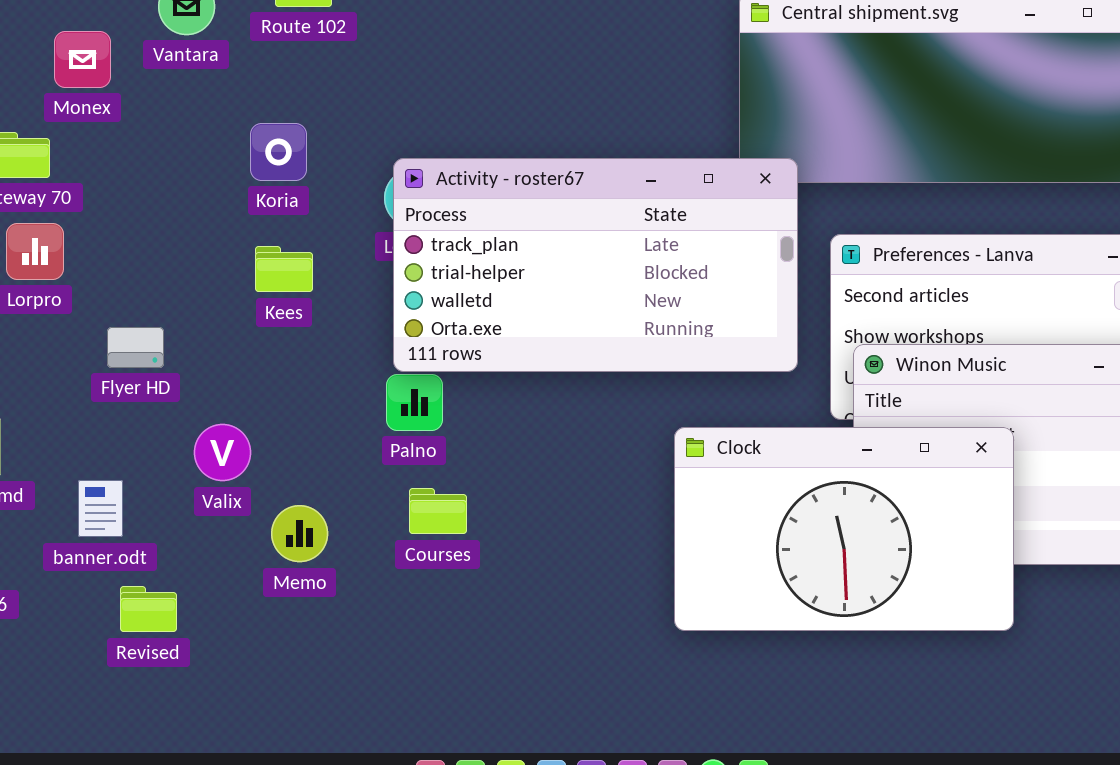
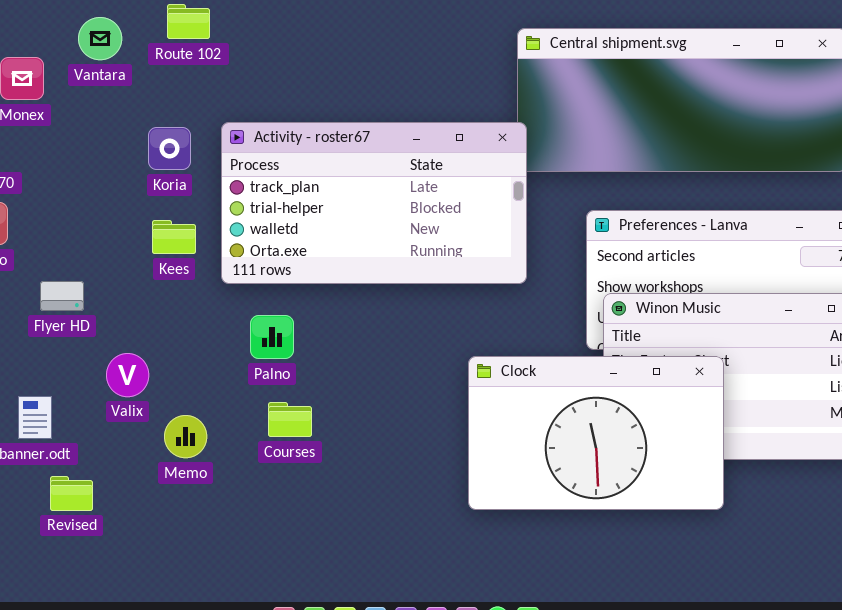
Activity - roster67: [393,158,798,372] -> [221,122,527,284], moved

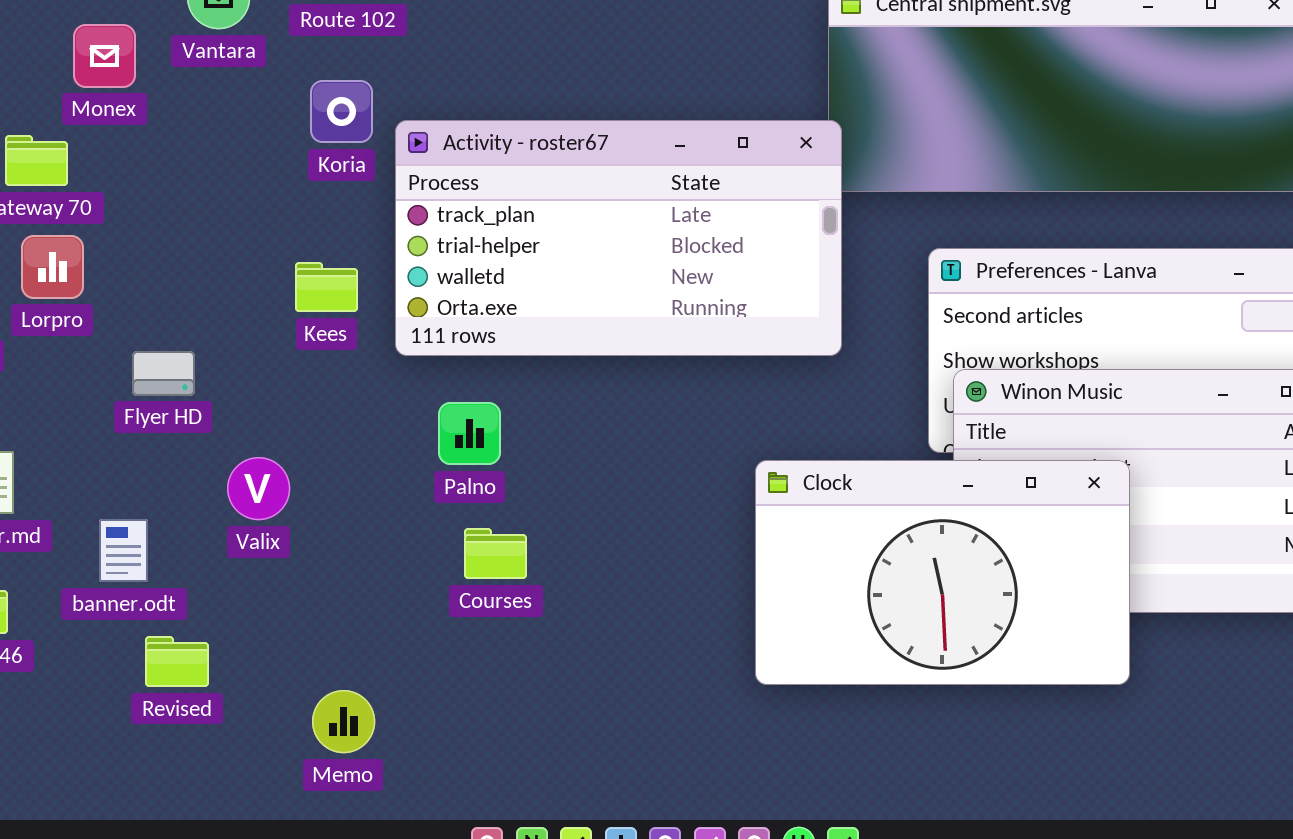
Koria: [148,127,191,170] -> [310,80,373,143], moved
Memo: [164,415,207,458] -> [312,690,375,753], moved

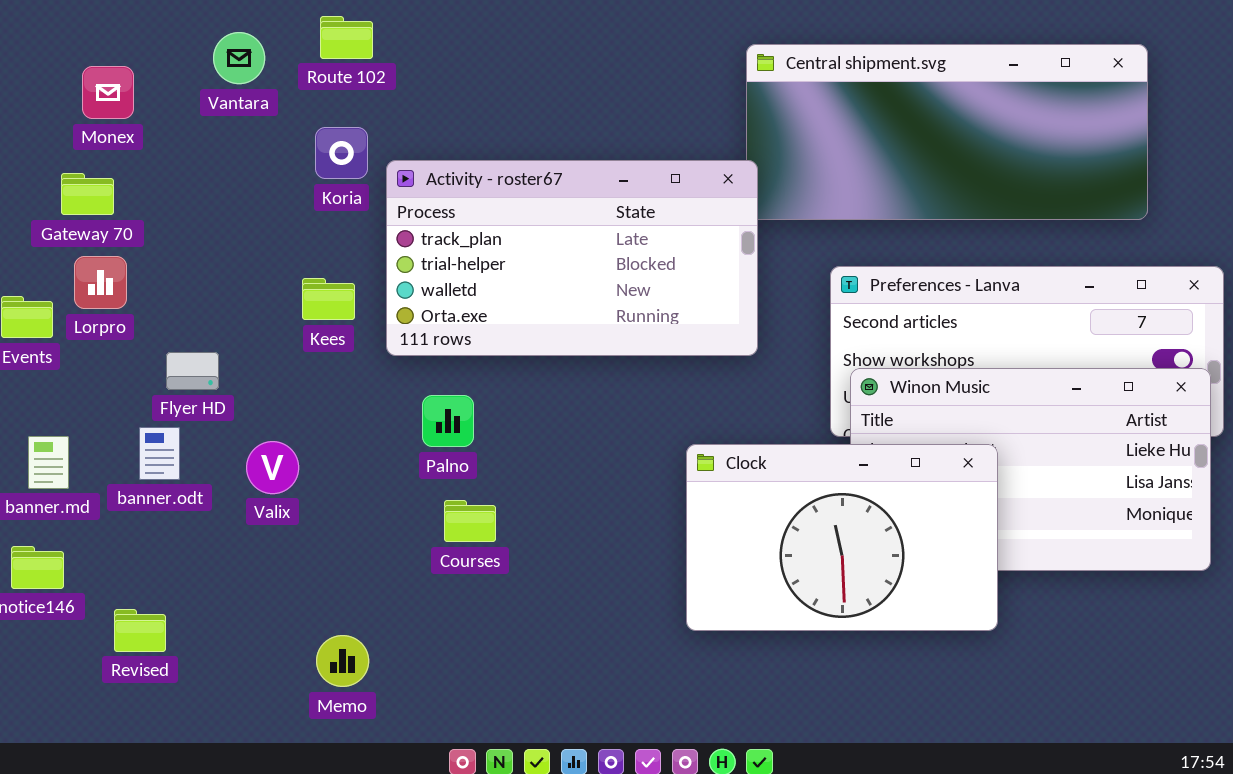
Monex: [73,24,136,88] -> [82,66,134,119], moved
banner.odt: [99,519,148,582] -> [139,427,180,480], moved
Revised: [145,636,209,687] -> [114,609,166,652], moved

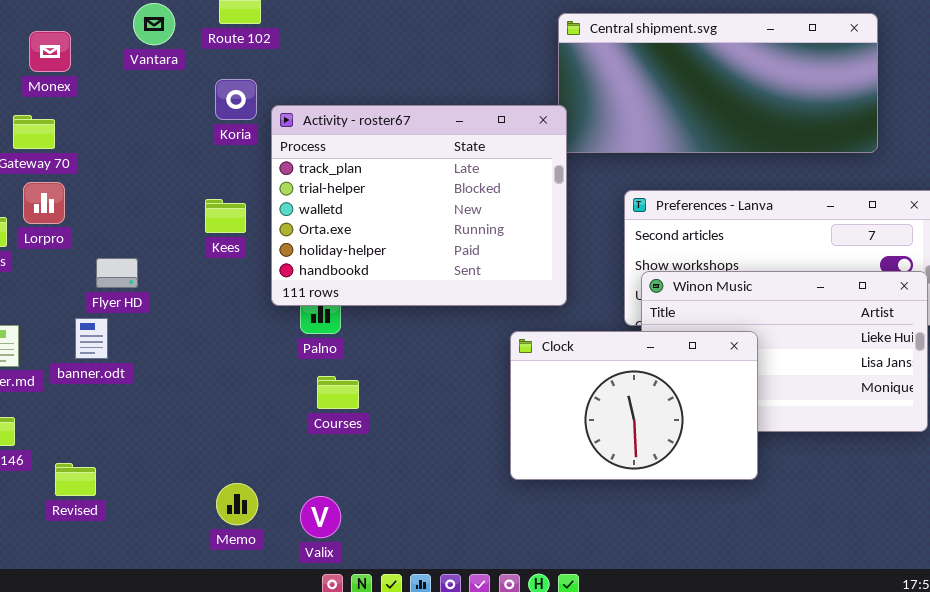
Activity - roster67: [386,160,758,356] -> [271,105,567,306], resized
Valix: [246,441,299,494] -> [300,496,341,538], moved

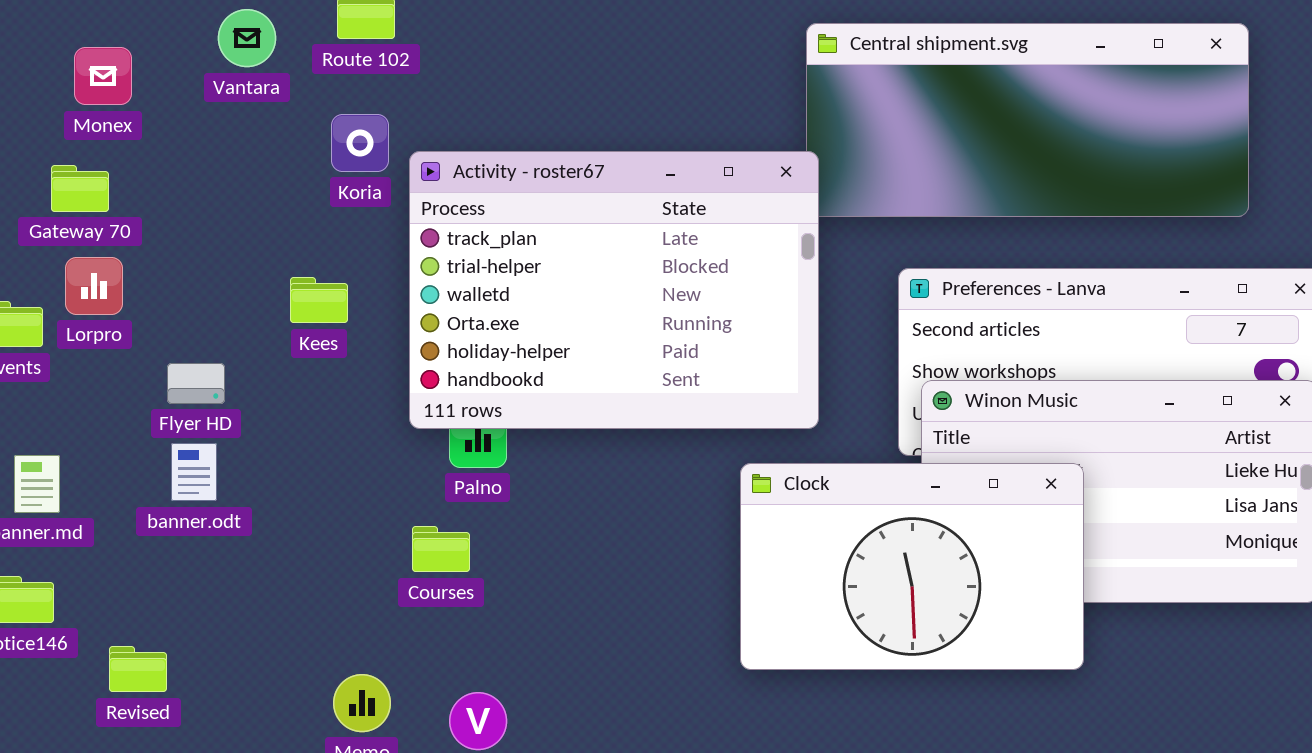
Kees: [205,199,246,233] -> [290,277,348,323], moved
banner.odt: [75,318,108,359] -> [171,443,217,501], moved
Courses: [317,376,359,409] -> [412,526,470,572], moved

